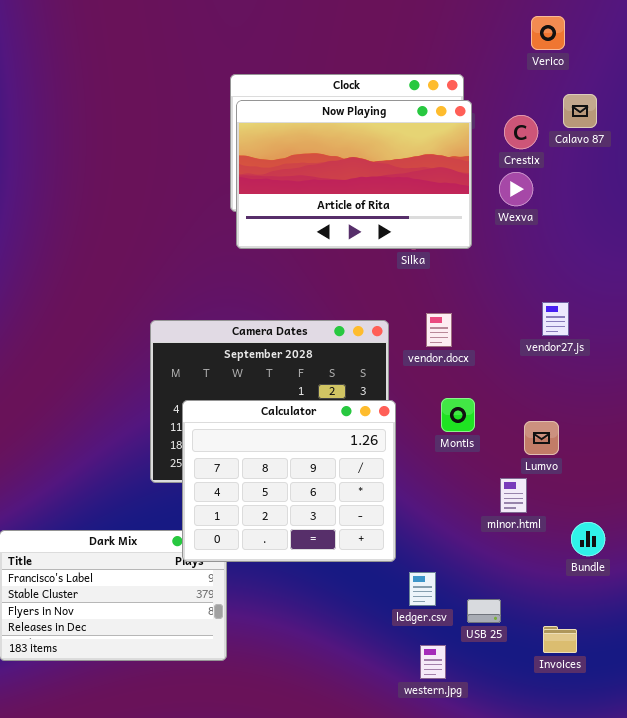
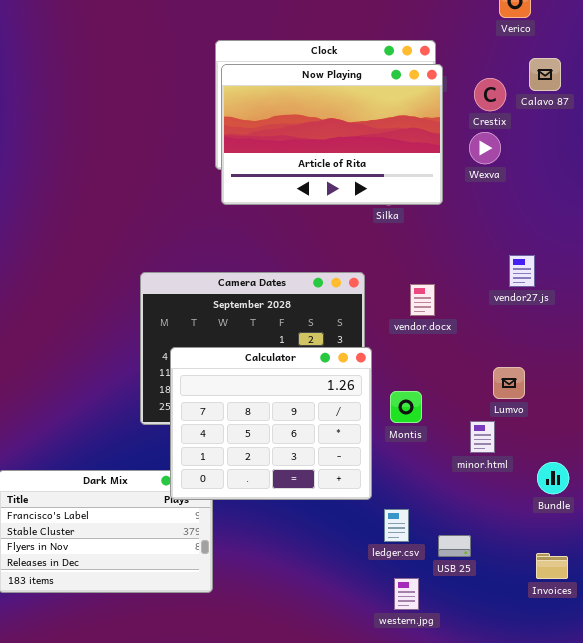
vendor.docx: [426,313,452,347] -> [410,284,435,316], moved
Montis: [441,398,475,432] -> [390,391,422,423], moved
Invoices: [543,626,577,653] -> [536,553,568,579], moved

